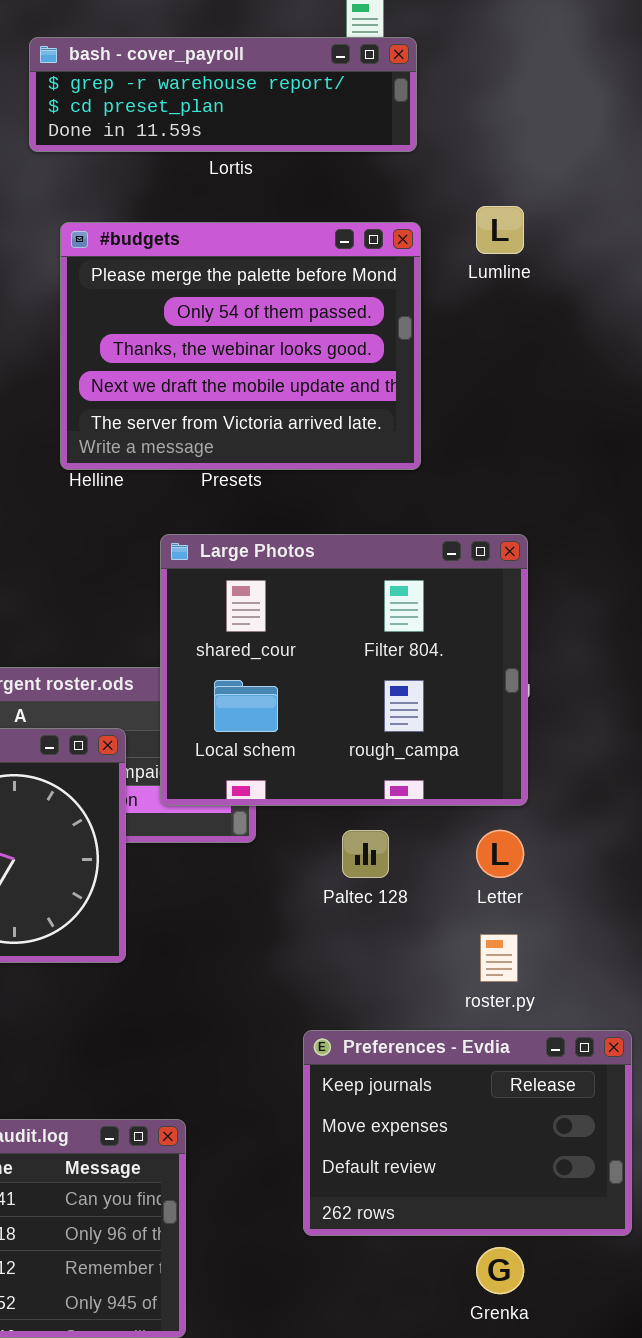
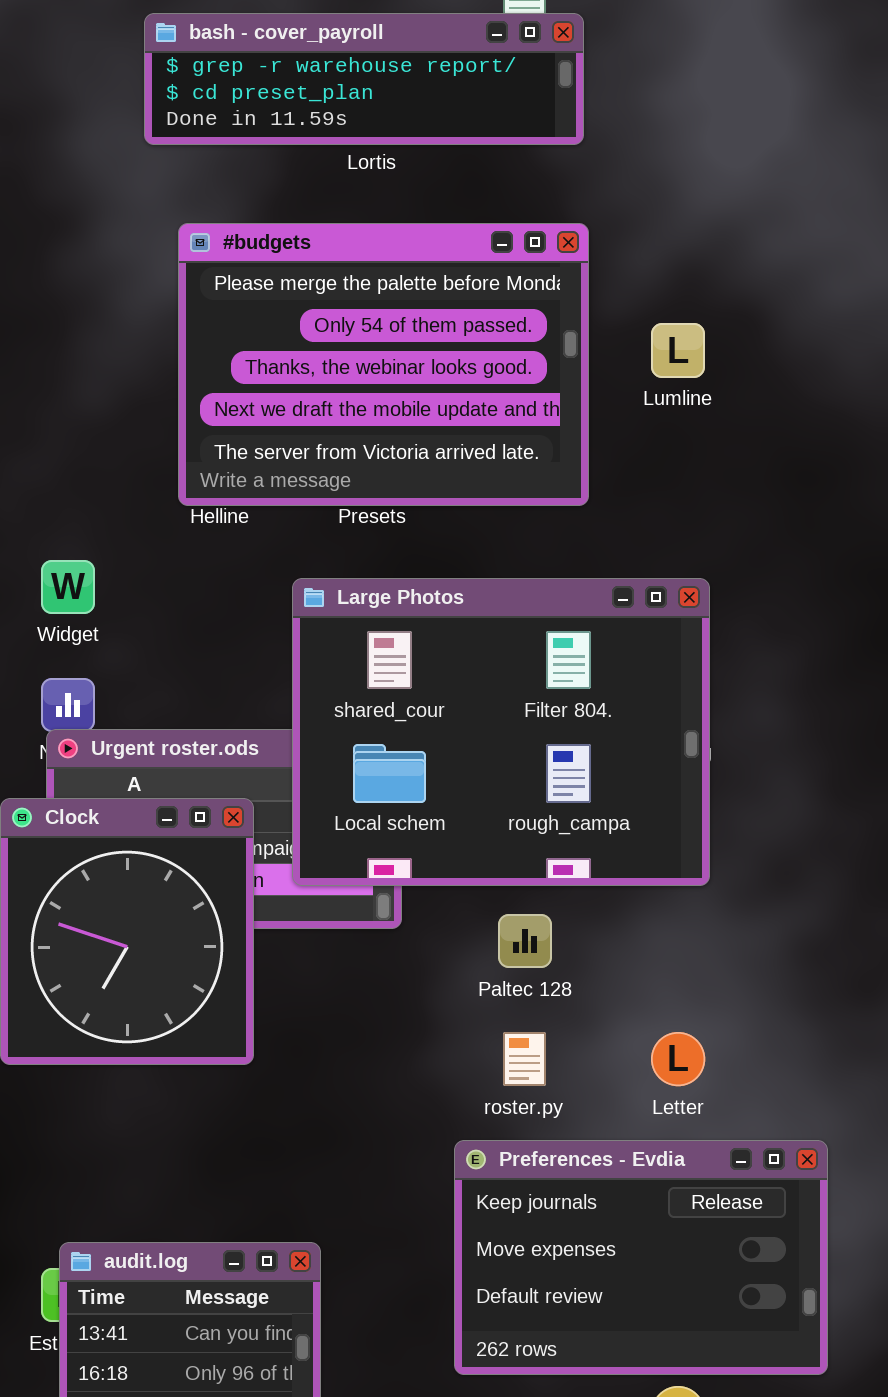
Lumline: [476,206,524,254] -> [651,323,705,378], moved
Letter: [476,830,524,878] -> [651,1032,705,1086], moved
roster.py: [480,934,518,982] -> [503,1032,546,1086], moved

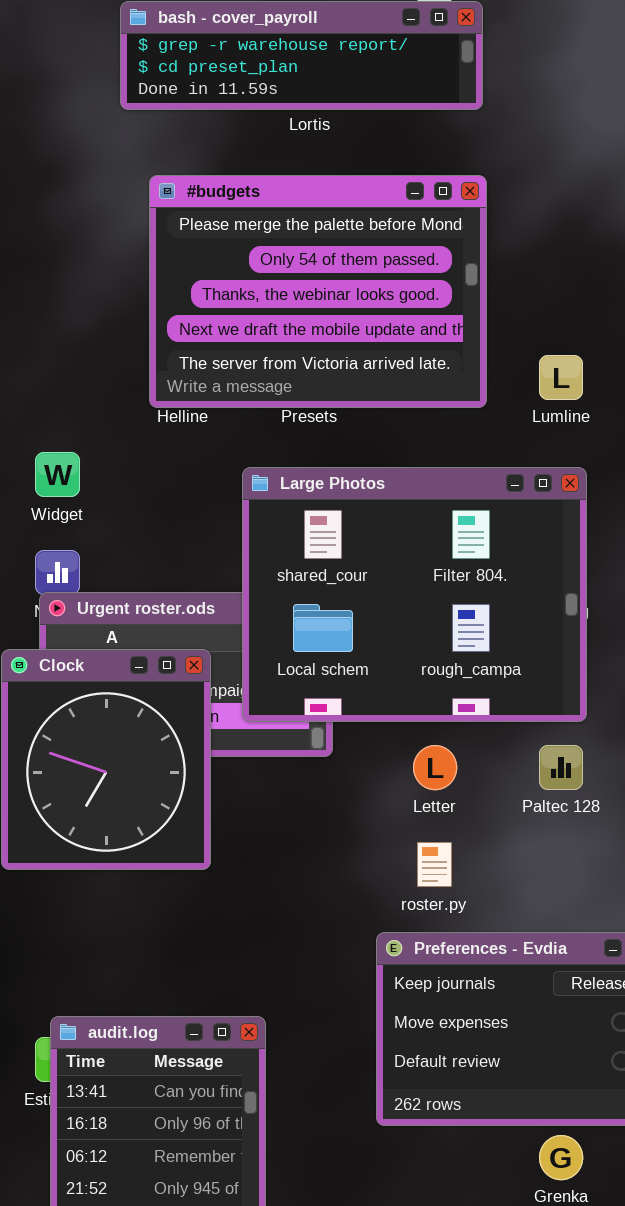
Lumline: [651,323,705,378] -> [539,355,583,400], moved
Paltec 128: [498,914,552,968] -> [539,745,583,790], moved
Letter: [651,1032,705,1086] -> [413,745,457,790], moved

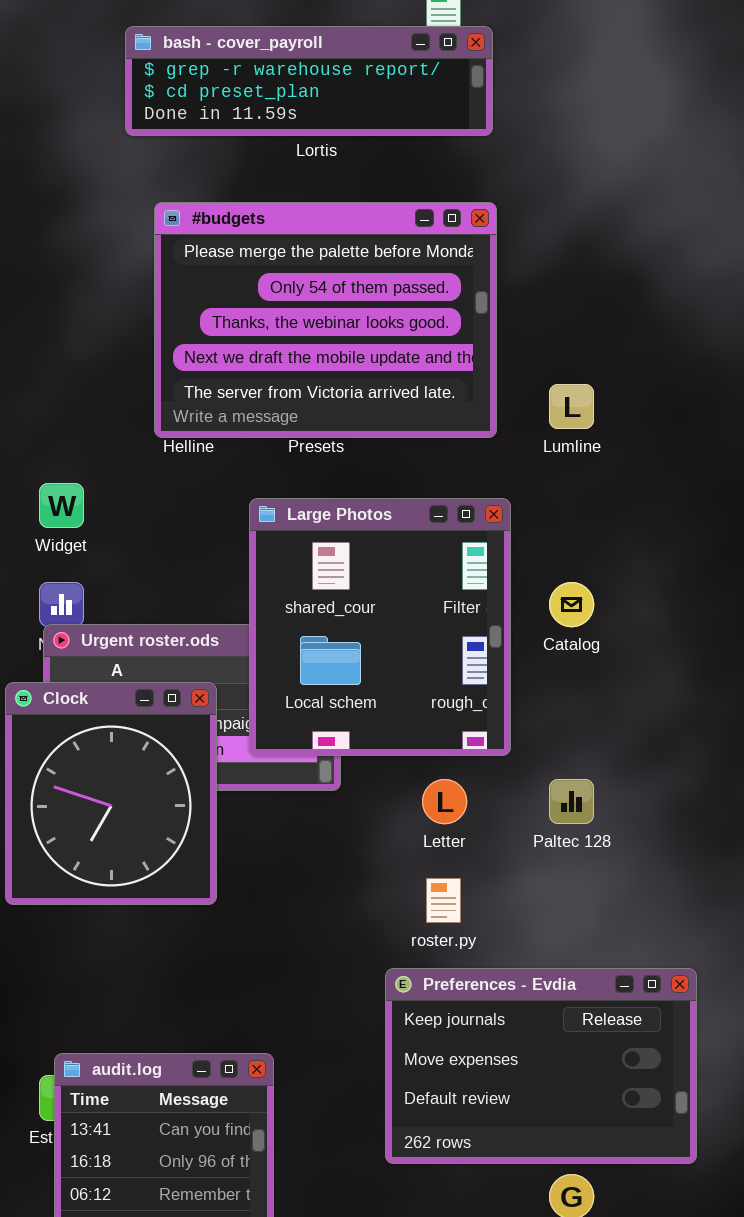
Large Photos: [242,467,587,722] -> [249,498,511,756], resized

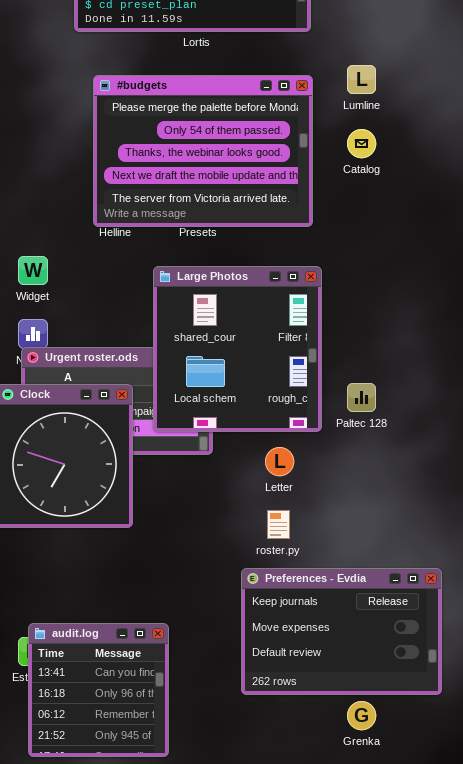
Lumline: [549,384,594,429] -> [347,65,376,94], moved
Catalog: [549,582,594,627] -> [347,129,376,158], moved
Paltec 128: [549,779,594,824] -> [347,383,376,412], moved

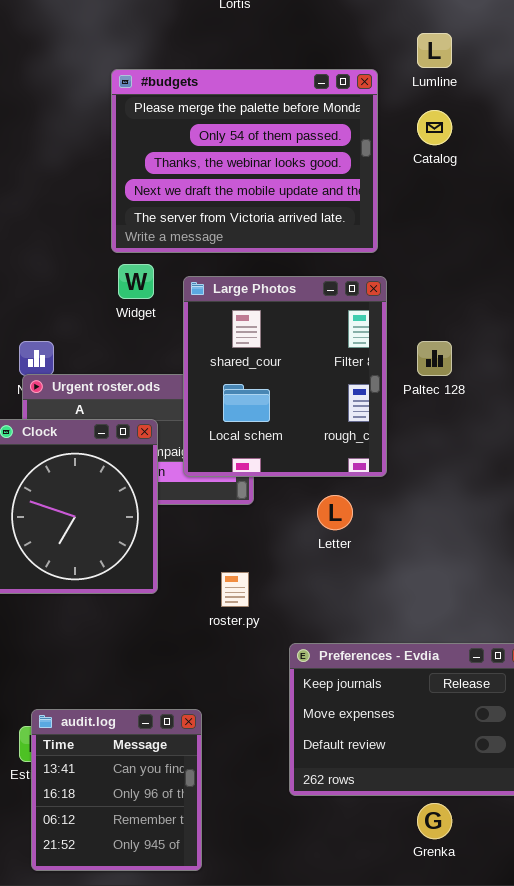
#budgets: [93,75,313,227] -> [111,69,378,253], moved
Widget: [18,256,48,285] -> [118,264,154,299], moved
Paltec 128: [347,383,376,412] -> [417,341,452,376], moved
roster.py: [267,510,290,539] -> [221,572,249,607], moved

